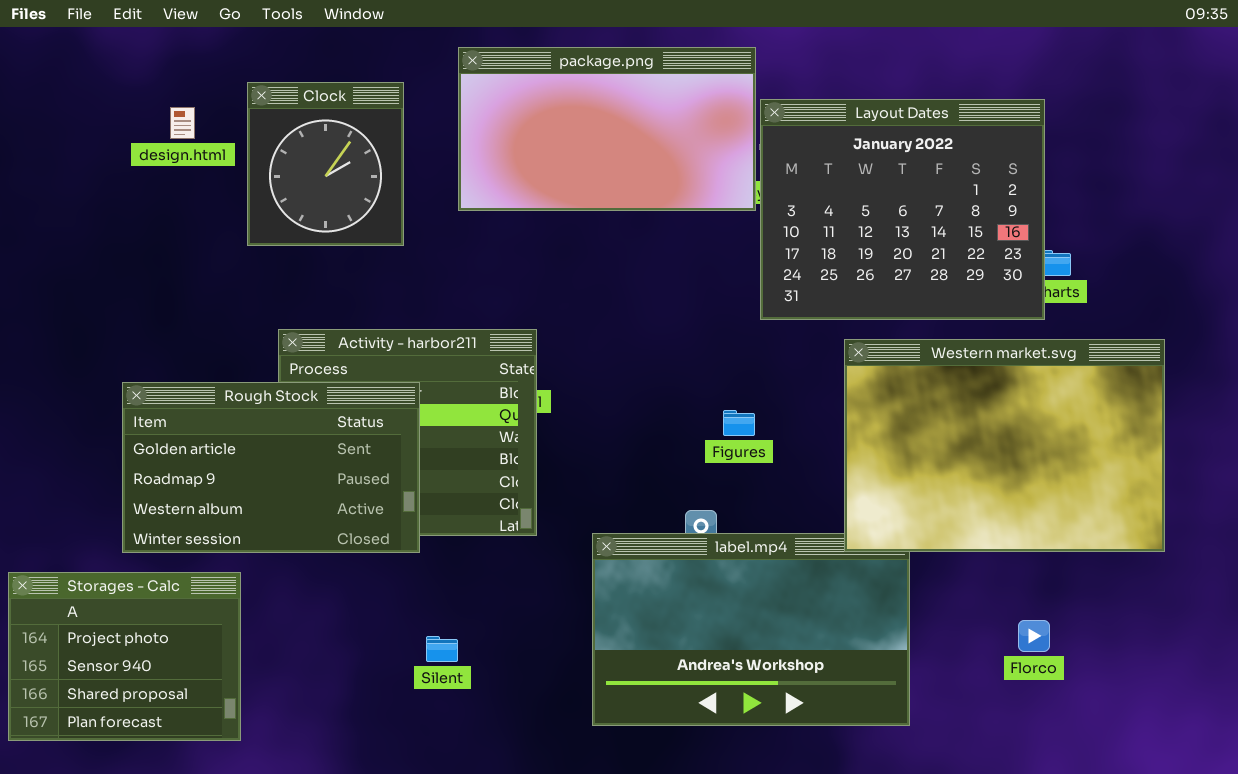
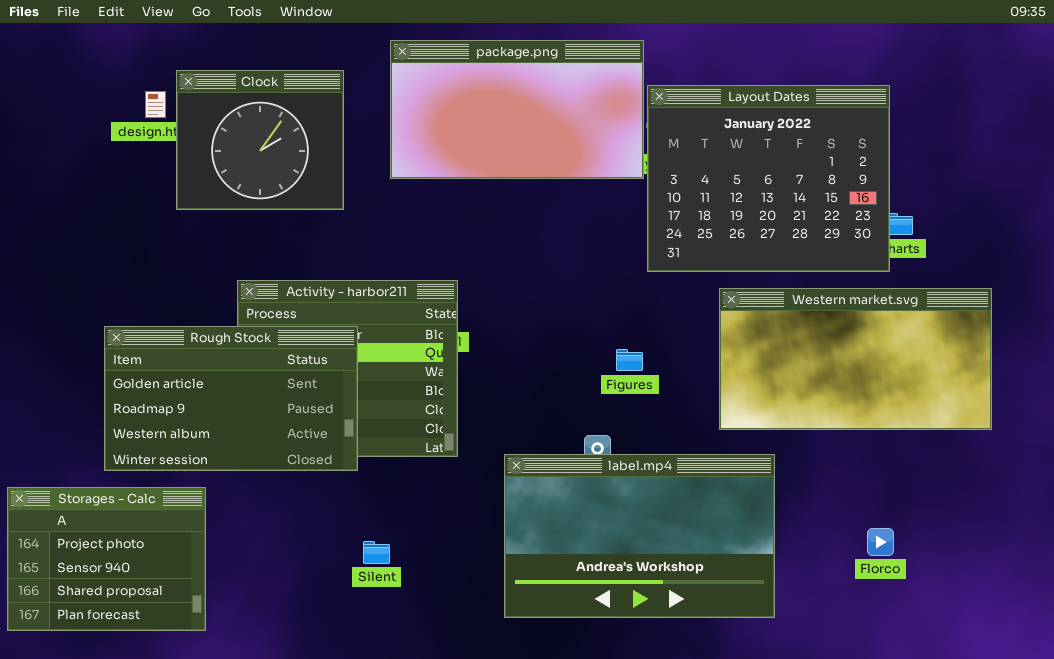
Clock: [247,82,404,246] -> [176,70,344,210], resized
Western market.svg: [844,339,1165,552] -> [719,288,992,430], resized

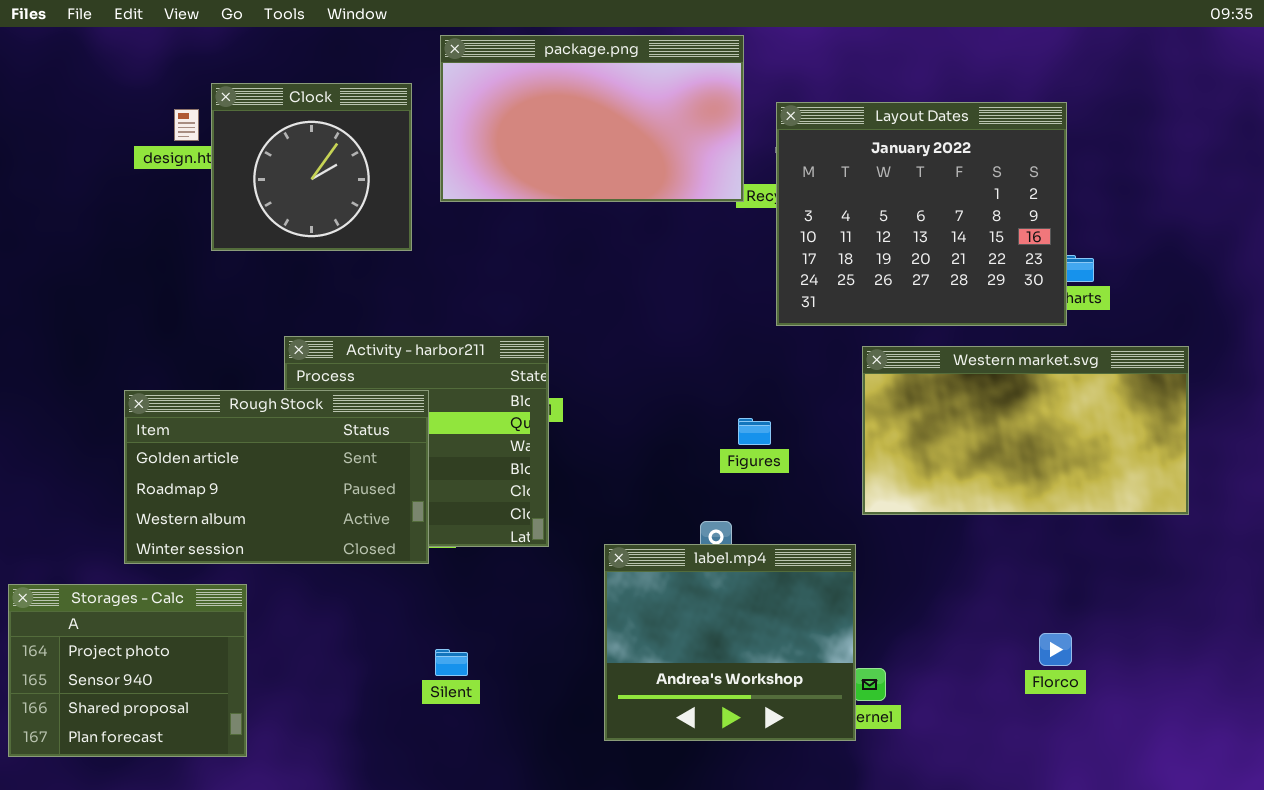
package.png: [390,40,644,179] -> [440,35,744,202], moved
label.mp4: [504,454,775,618] -> [604,544,856,741], resized

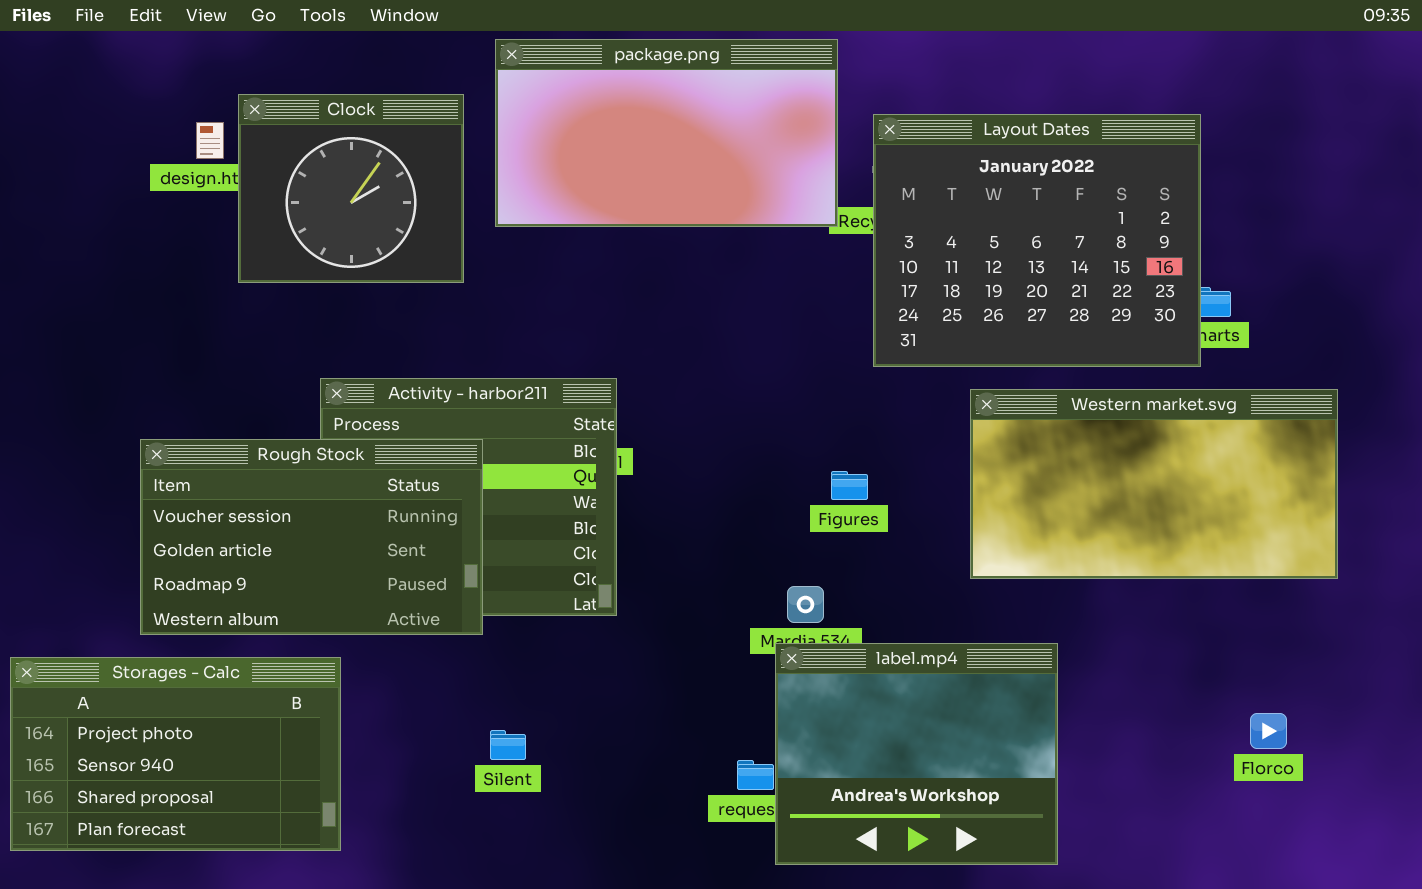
Rough Stock: [124,390,429,564] -> [140,439,483,635], scrolled up 1 row
label.mp4: [604,544,856,741] -> [775,643,1058,865], moved
Storages - Calc: [8,584,247,757] -> [10,657,341,851], resized
Florco: [1039,633,1072,666] -> [1250,713,1287,749], moved

